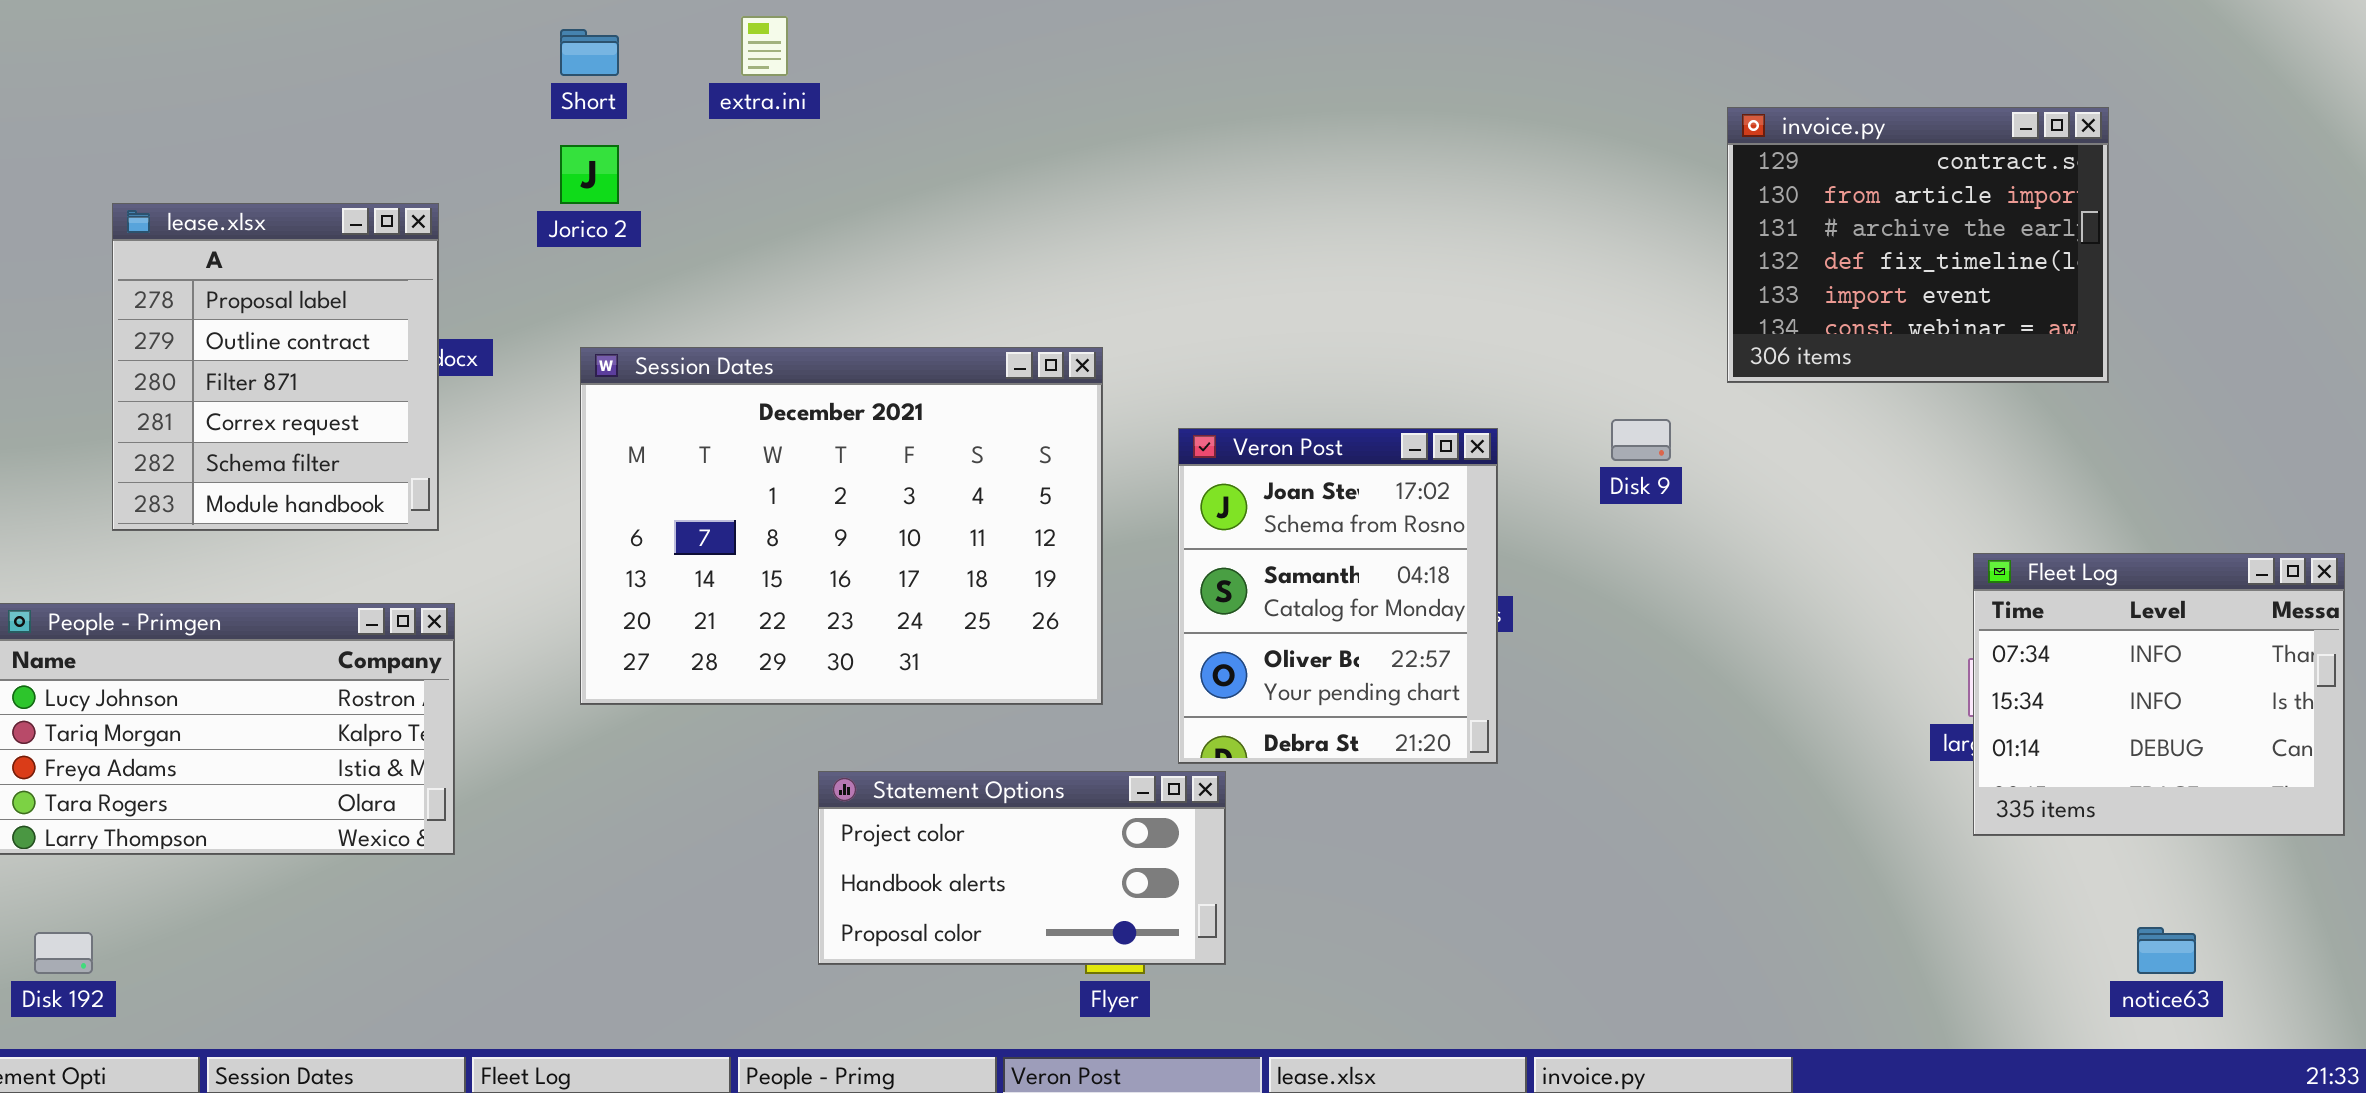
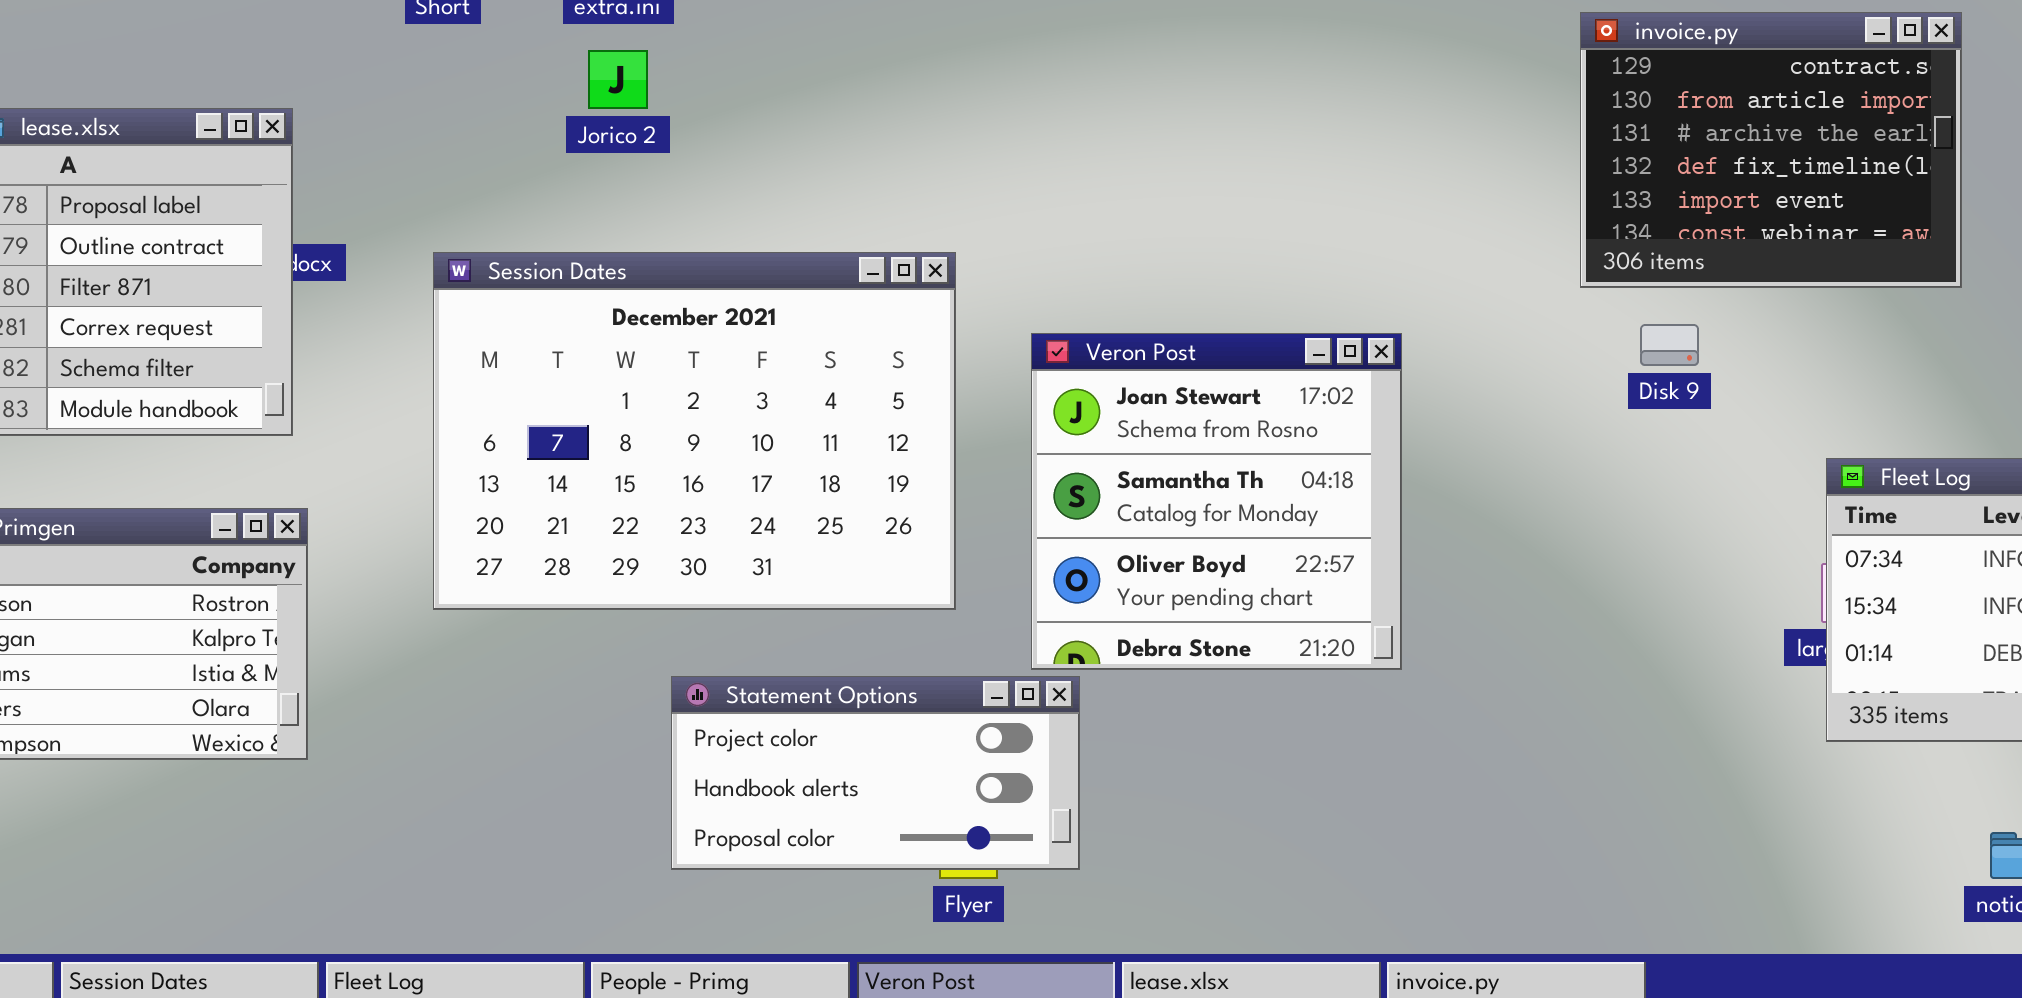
Jorico 2: [560,145,619,204] -> [588,50,648,109], moved
Disk 9: [1611,419,1671,461] -> [1640,324,1699,366], moved
Veron Post: [1178,428,1498,764] -> [1031,333,1402,670], resized

